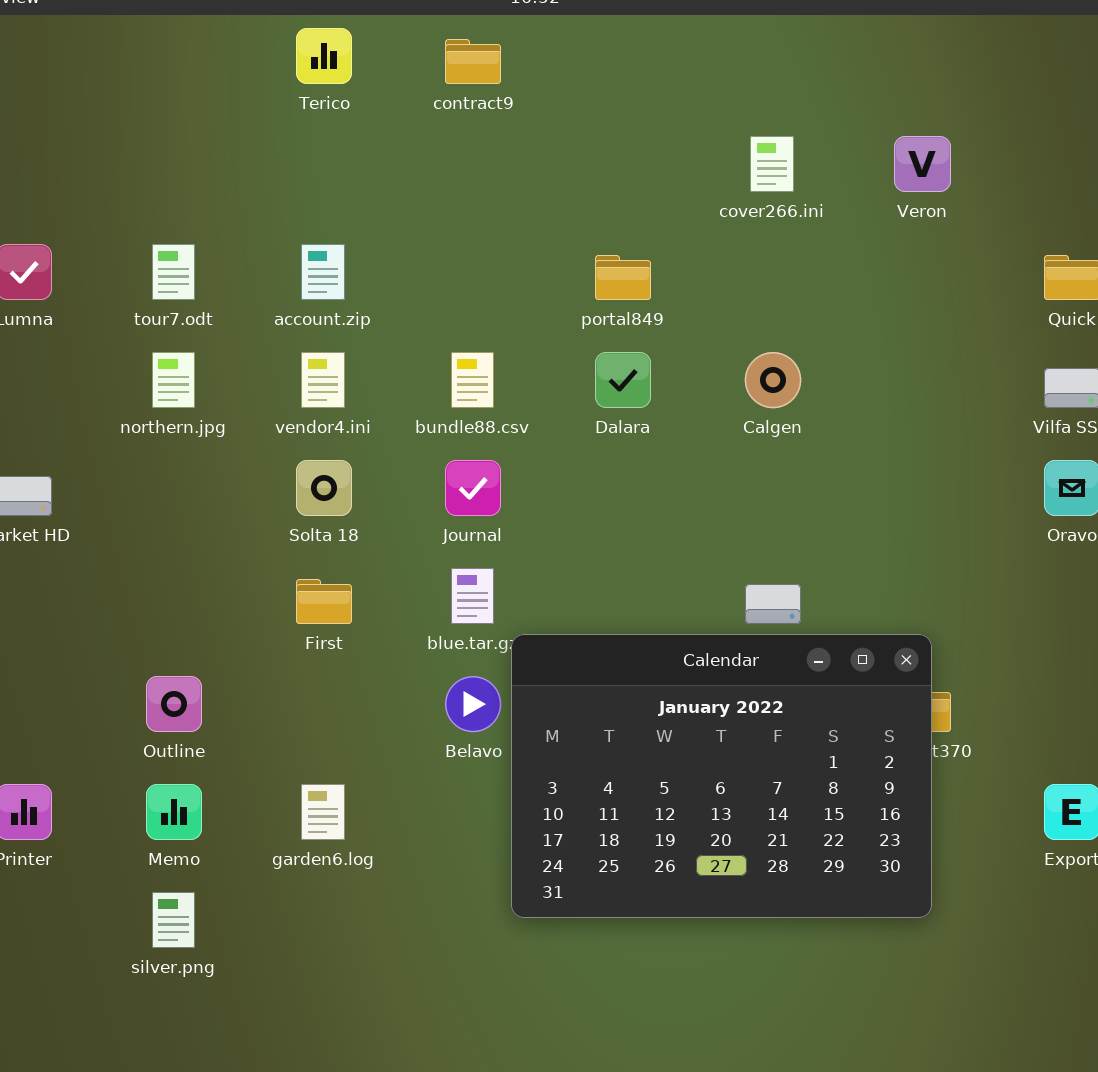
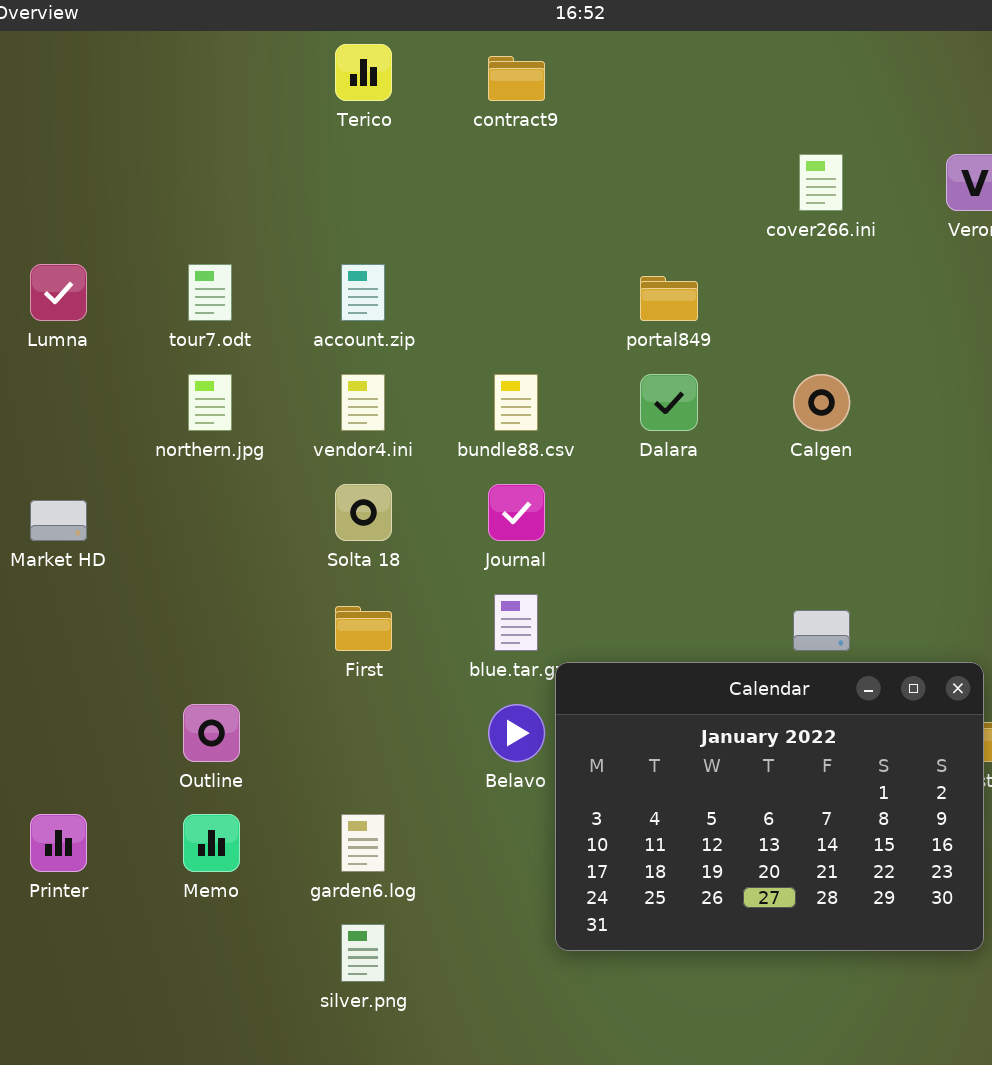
silver.png: [152,892,195,948] -> [341,924,385,982], moved

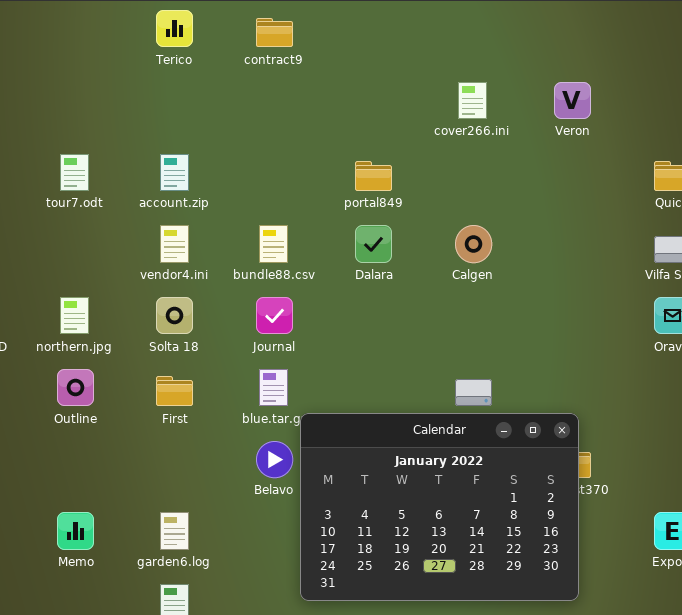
northern.jpg: [188,374,232,431] -> [60,297,89,334], moved
Outline: [183,704,240,762] -> [57,369,94,406], moved

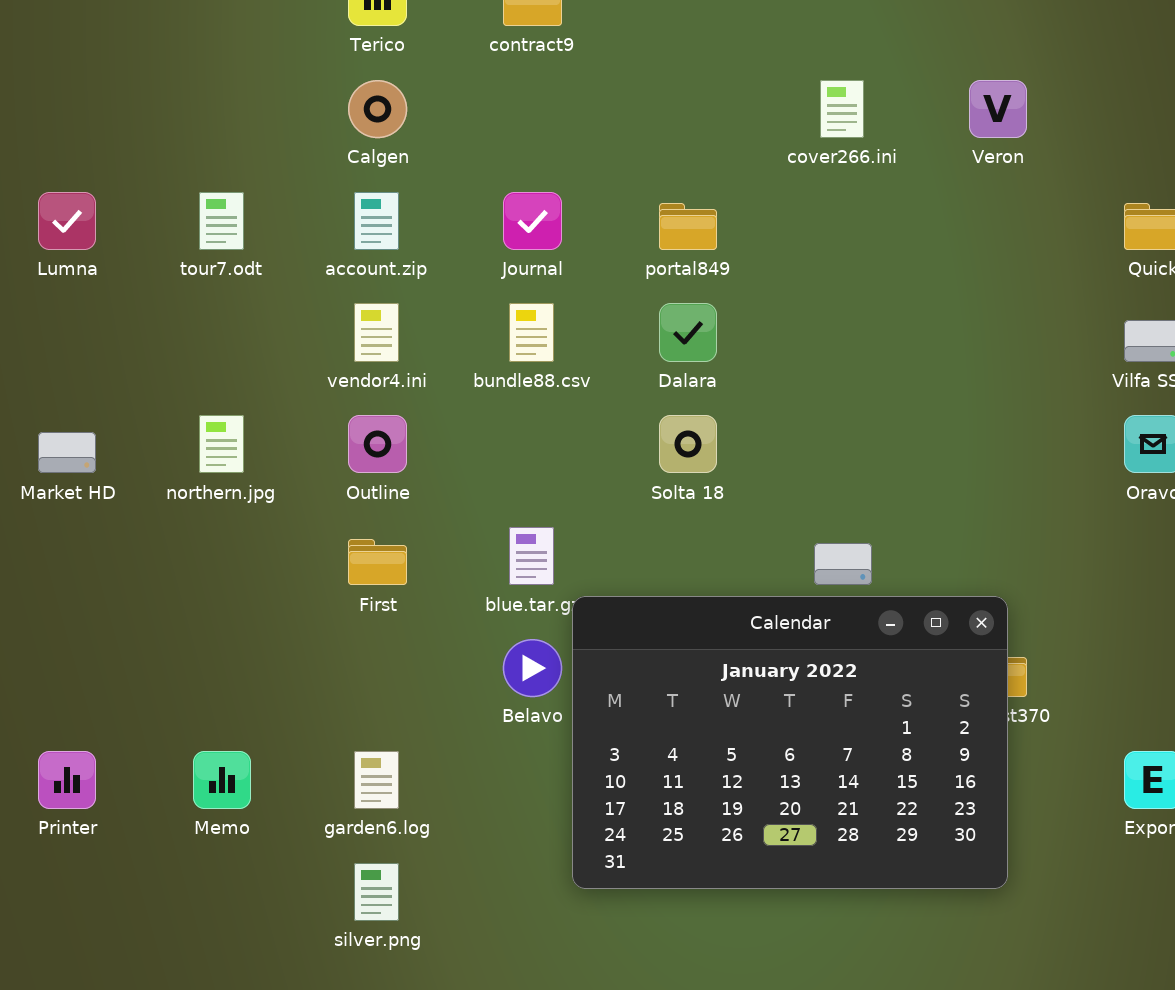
Calgen: [455,225,492,263] -> [348,80,407,138], moved
Solta 18: [156,297,193,334] -> [659,415,717,473], moved
Journal: [256,297,293,334] -> [503,192,562,250], moved
Outline: [57,369,94,406] -> [348,415,407,473], moved

